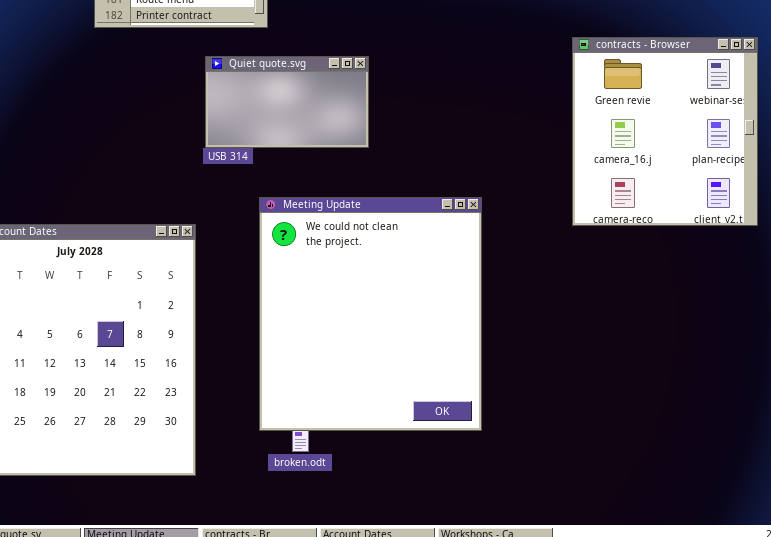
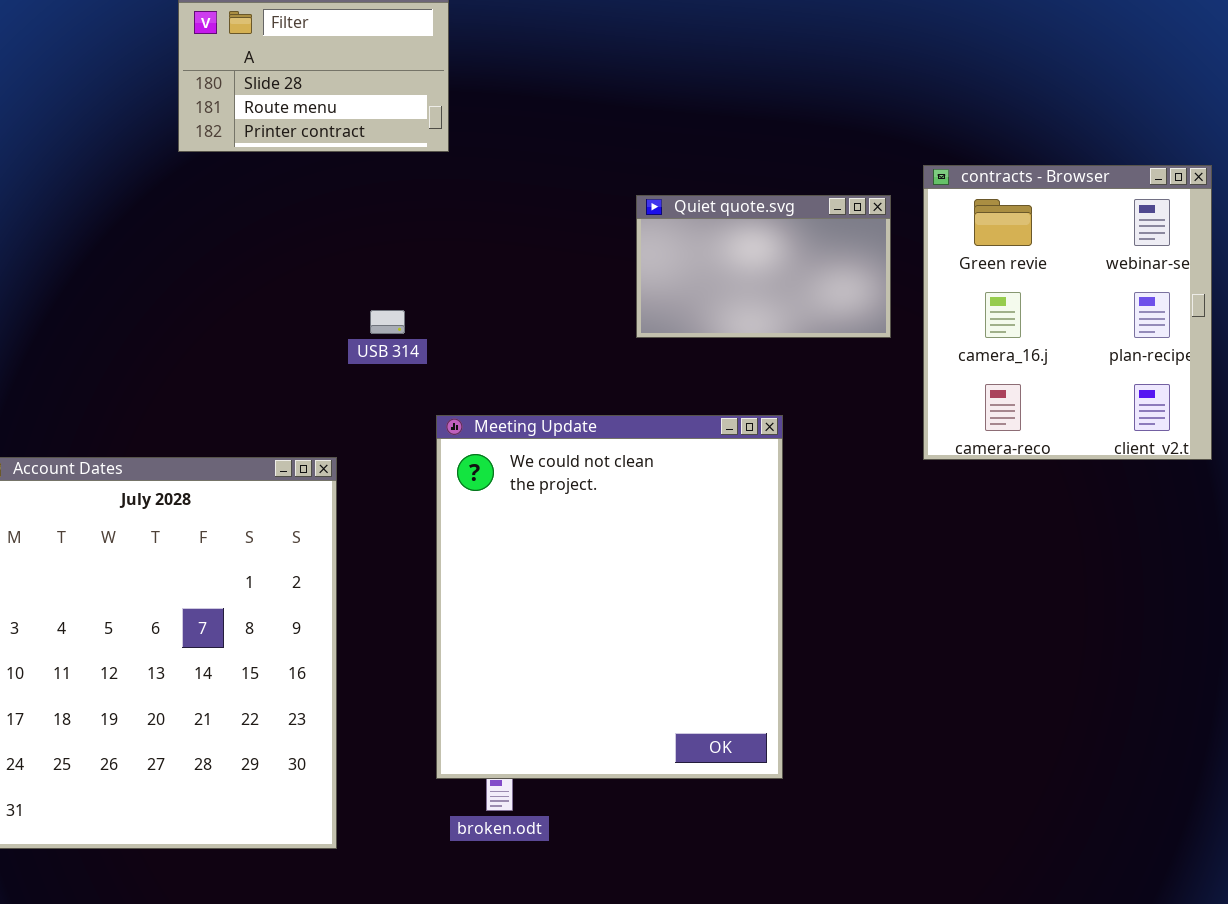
Quiet quote.svg: [205,56,369,148] -> [636,195,891,338], moved

